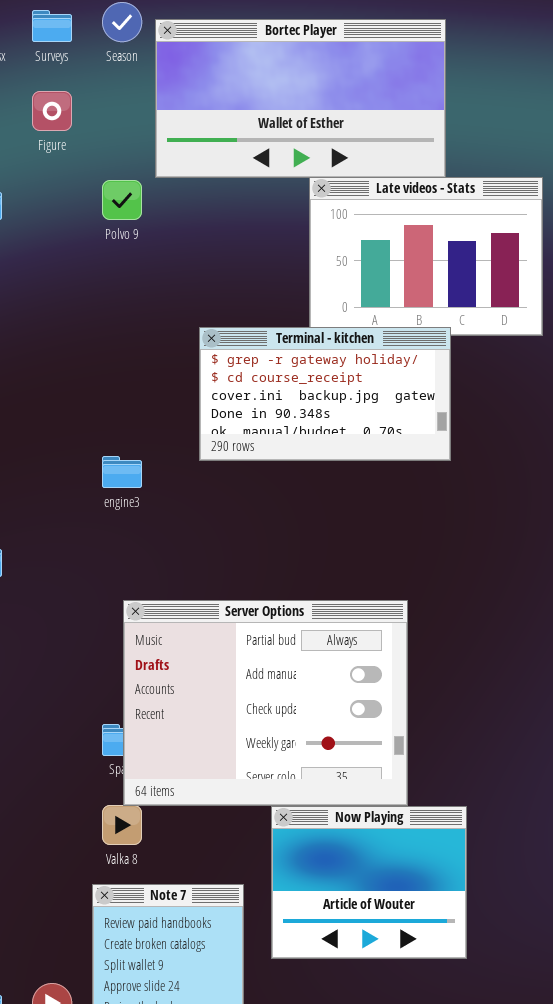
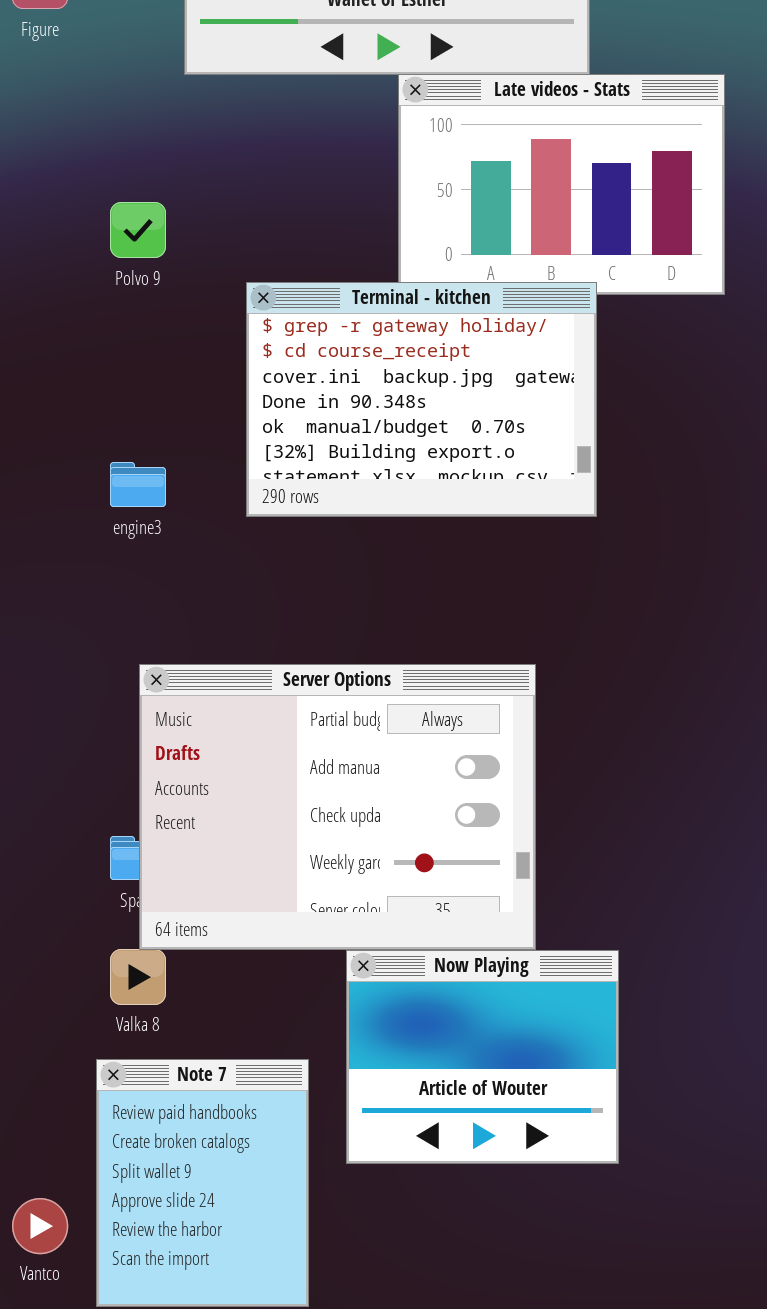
Polvo 9: [102,180,142,220] -> [110,202,166,258], moved
Terminal - kitchen: [199,327,451,461] -> [246,282,597,517], resized

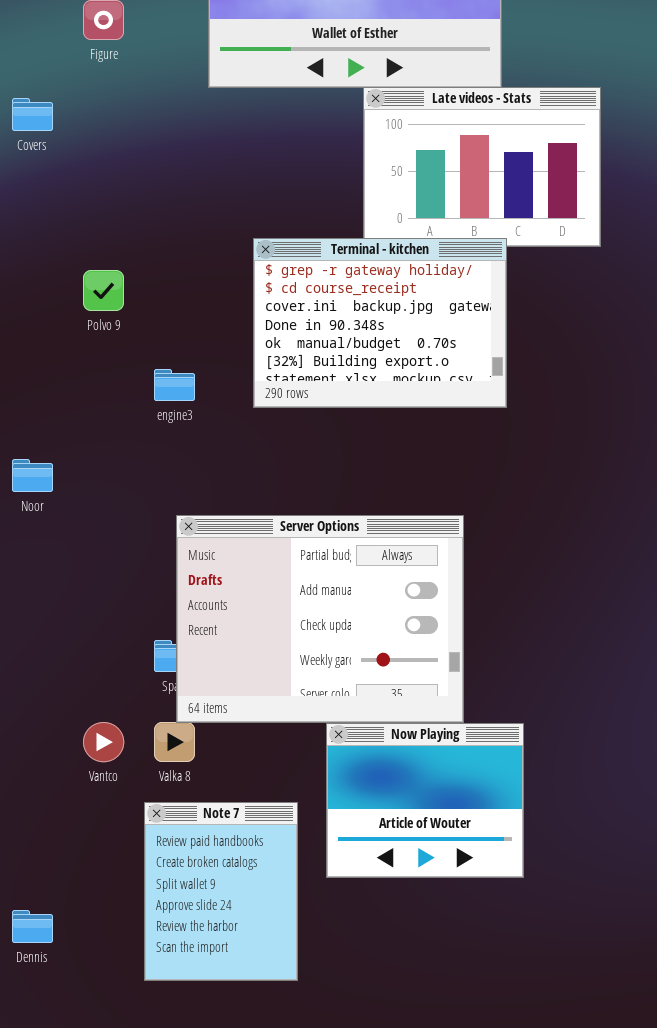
Polvo 9: [110,202,166,258] -> [83,270,124,311], moved
Vantco: [12,1198,68,1254] -> [83,722,124,762], moved

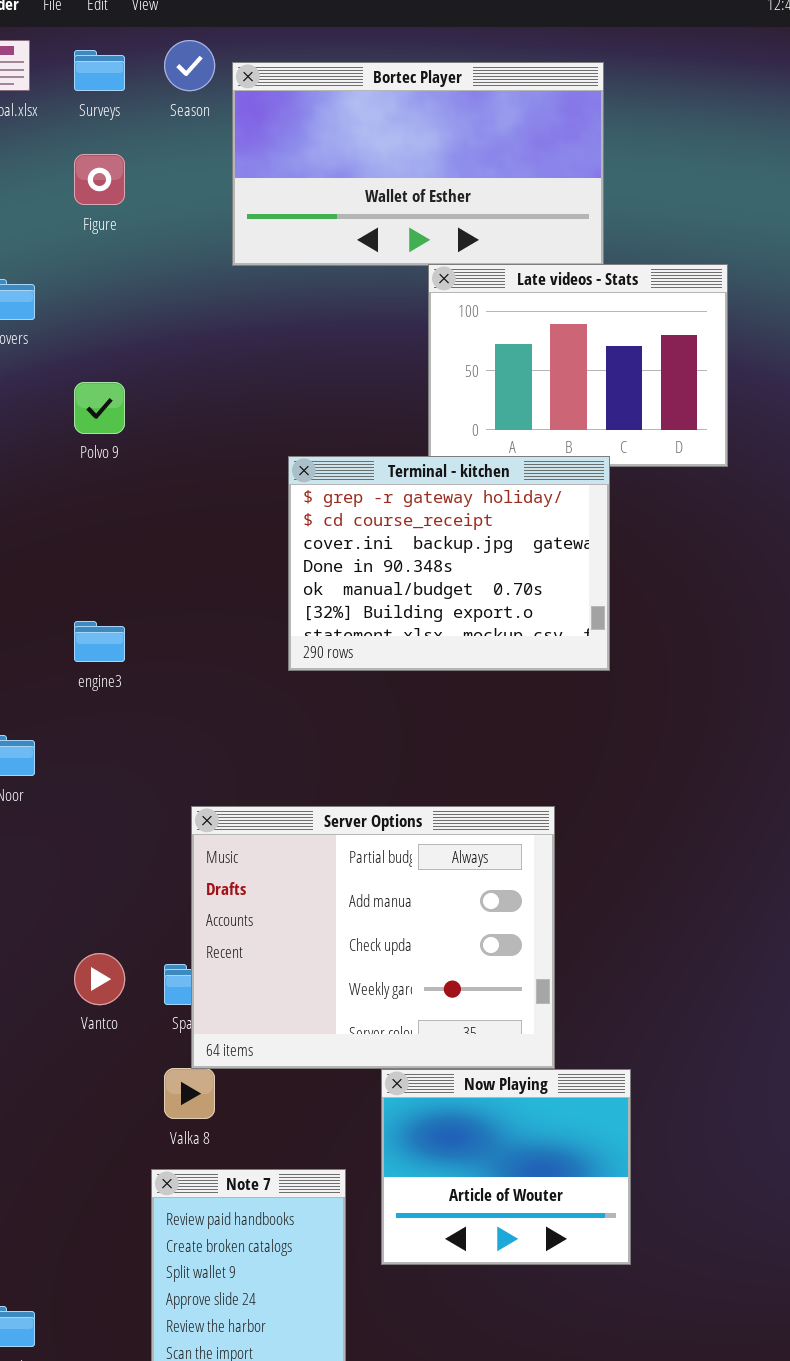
Polvo 9: [83,270,124,311] -> [74,382,125,434], moved
engine3: [154,369,195,401] -> [74,621,125,662], moved
Vantco: [83,722,124,762] -> [74,953,125,1005], moved

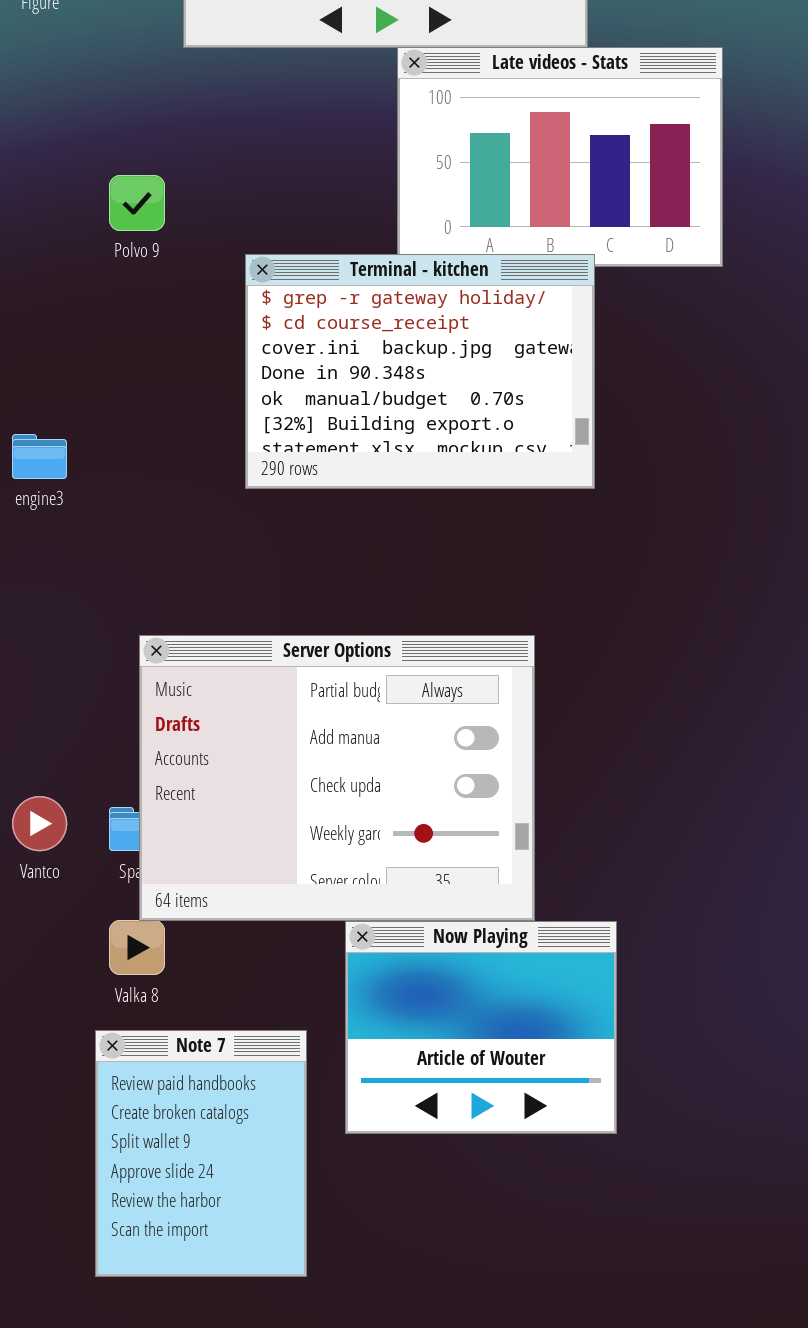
Polvo 9: [74,382,125,434] -> [109,175,165,231], moved

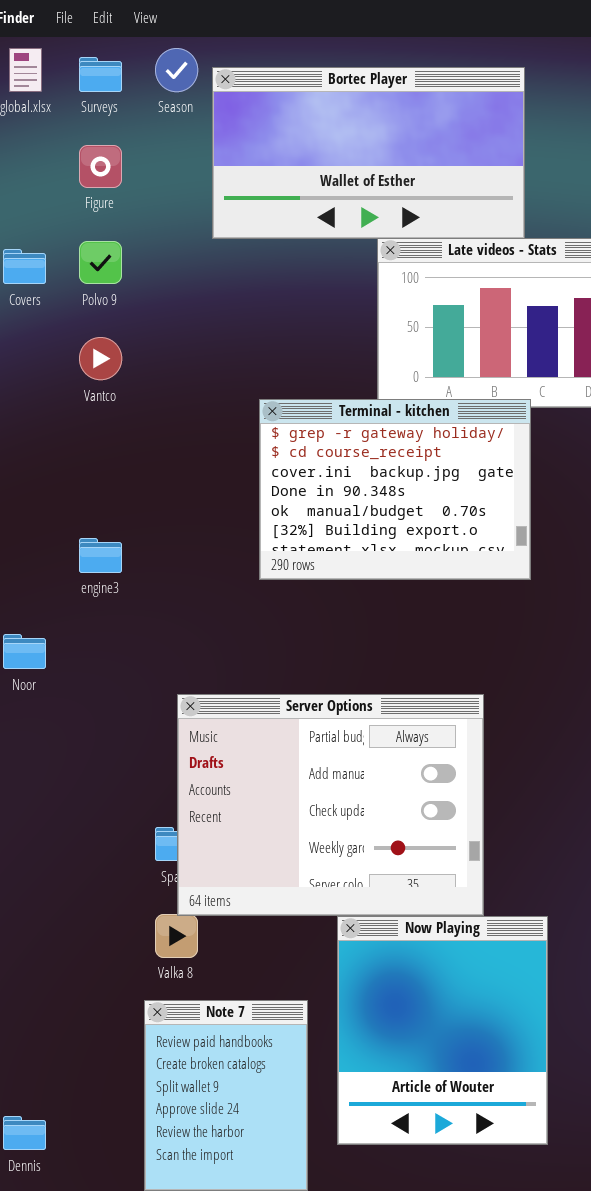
Polvo 9: [109,175,165,231] -> [79,241,122,284], moved
Vantco: [12,796,67,851] -> [79,337,122,380], moved
Now Playing: [345,921,617,1134] -> [337,916,548,1145], resized

